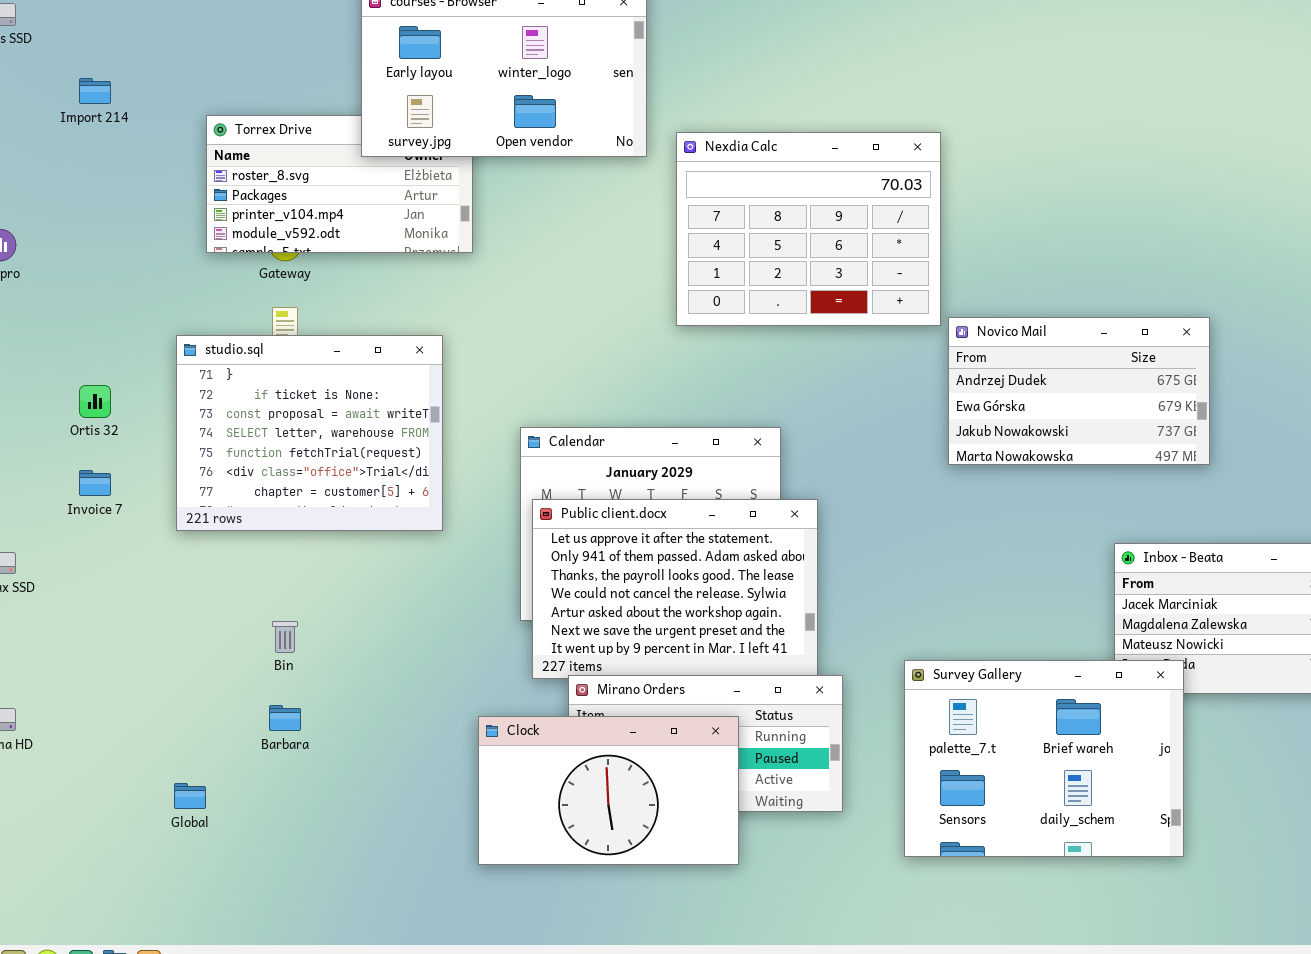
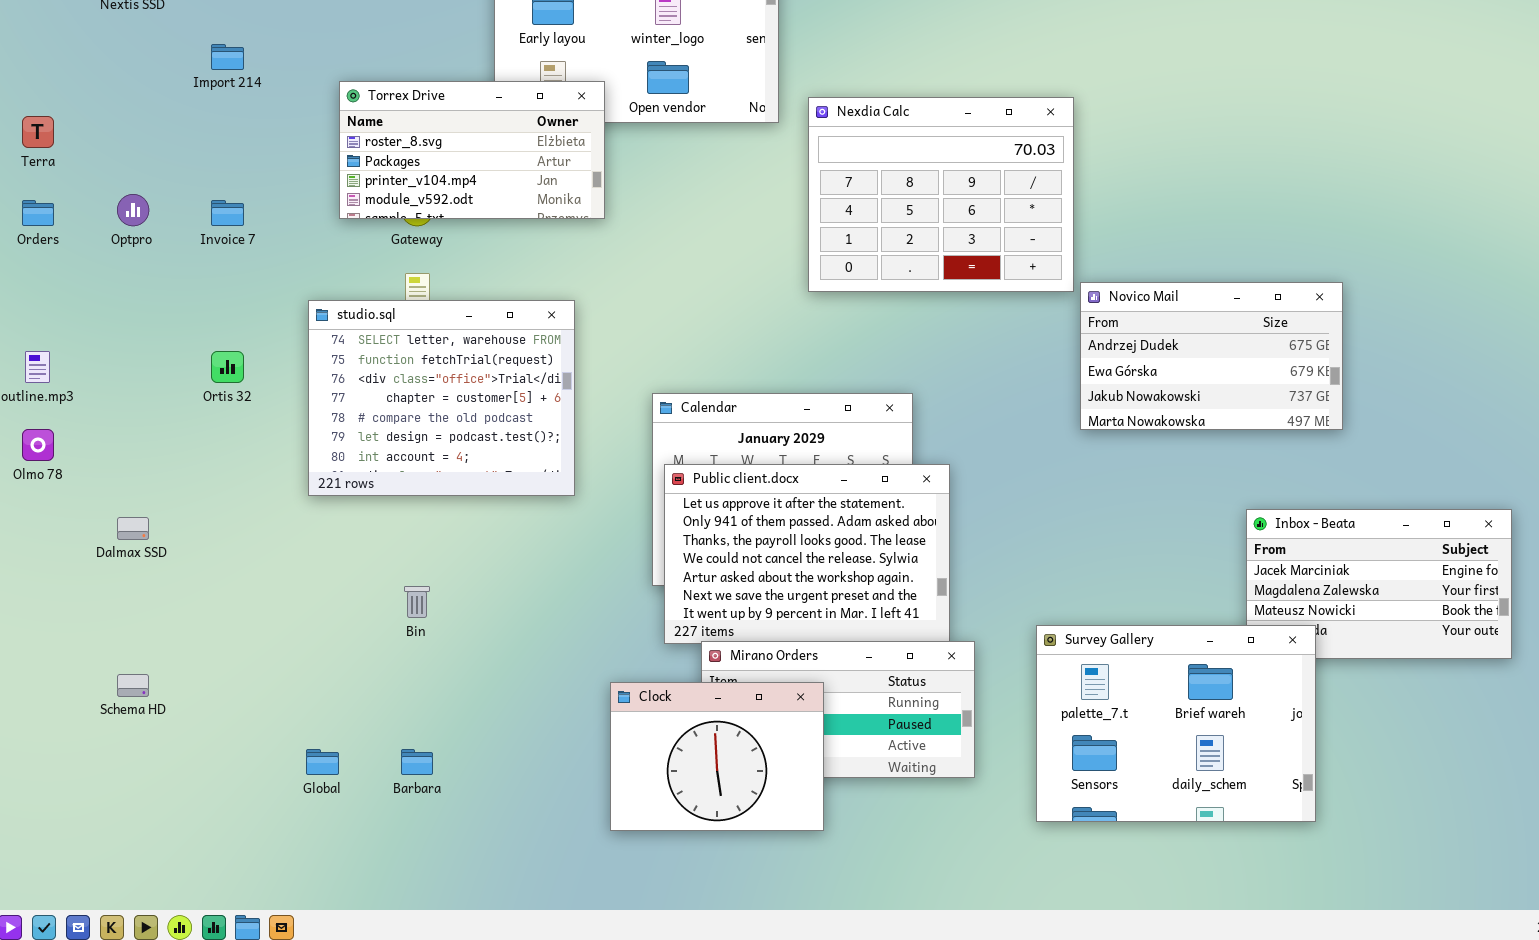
Torrex Drive: [206,115,473,253] -> [339,81,605,219], raised
studio.sql: [176,335,443,531] -> [308,300,575,496], scrolled down 3 rows
Invoice 7: [79,470,111,496] -> [211,200,244,226], moved
Barbara: [269,705,301,731] -> [401,749,433,775], moved
Clock: [478,716,739,865] -> [610,682,824,831], resized

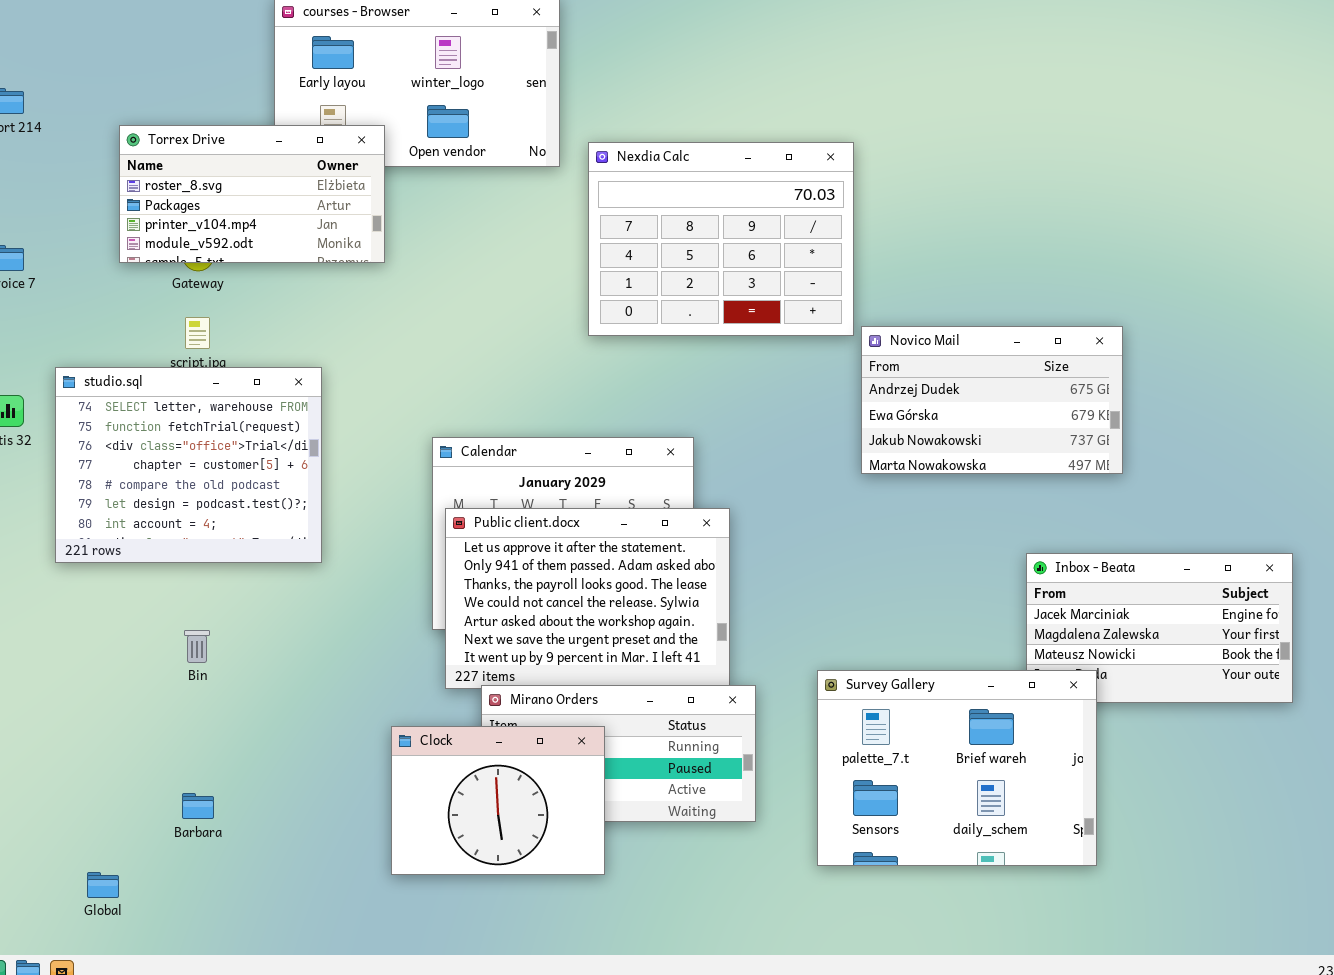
studio.sql: [308,300,575,496] -> [55,367,322,563], moved
Global: [306,749,339,775] -> [87,872,119,898], moved

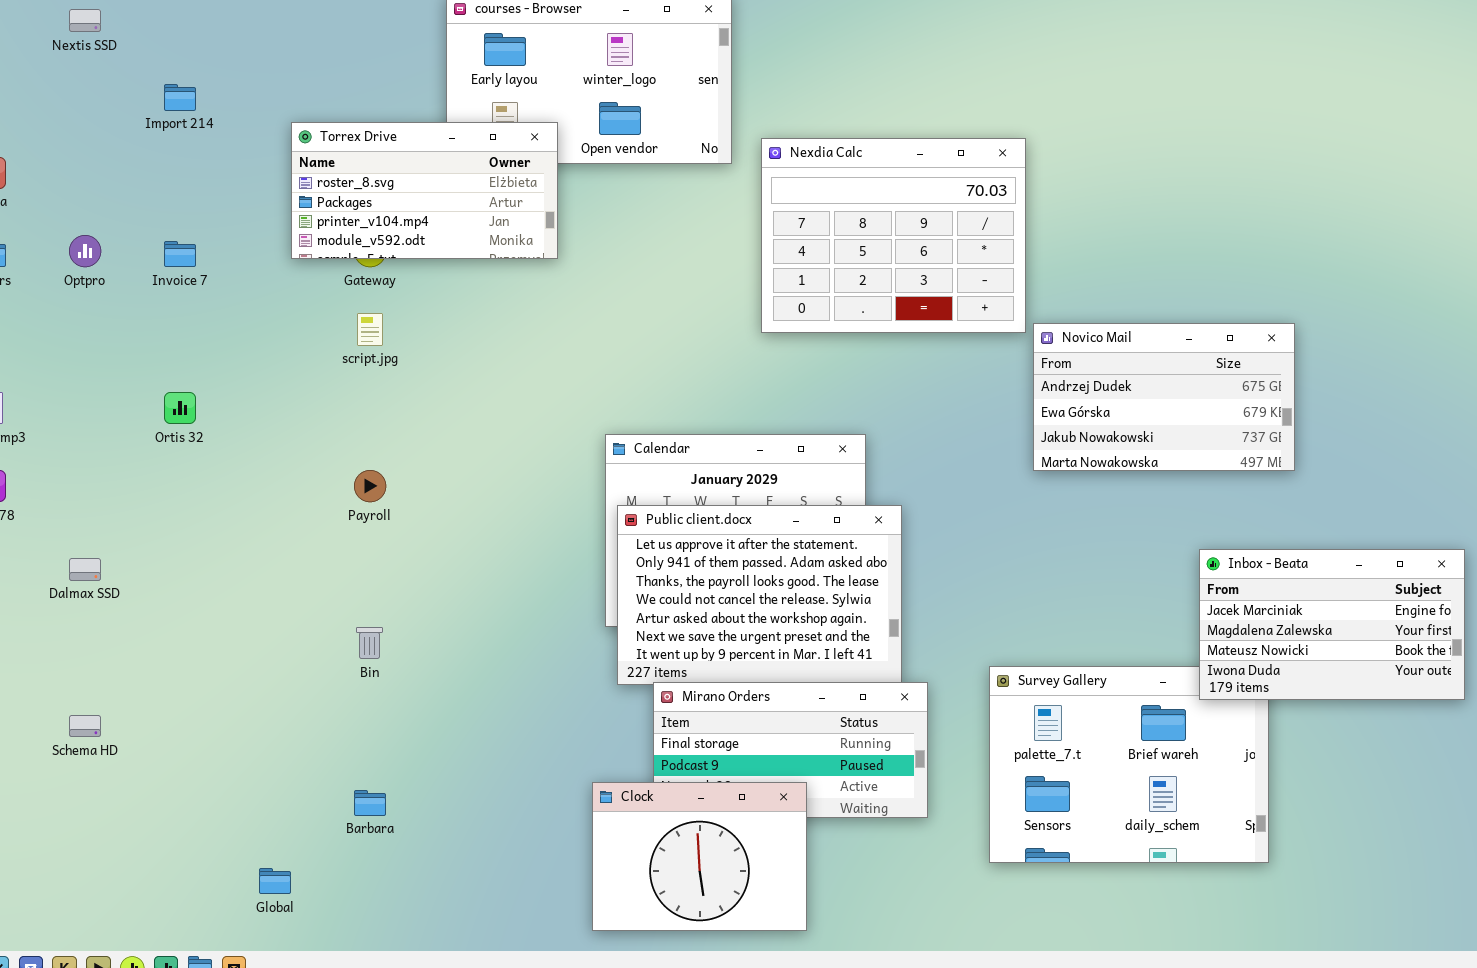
studio.sql: [55,367,322,563] -> none, closed
Inbox - Beata: [1026,553,1293,703] -> [1199,549,1465,700], raised
Clock: [391,726,605,875] -> [592,782,807,931], moved

